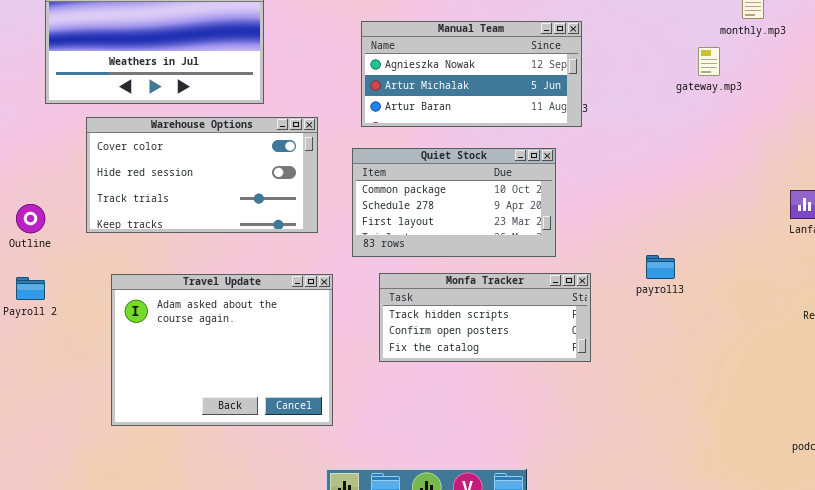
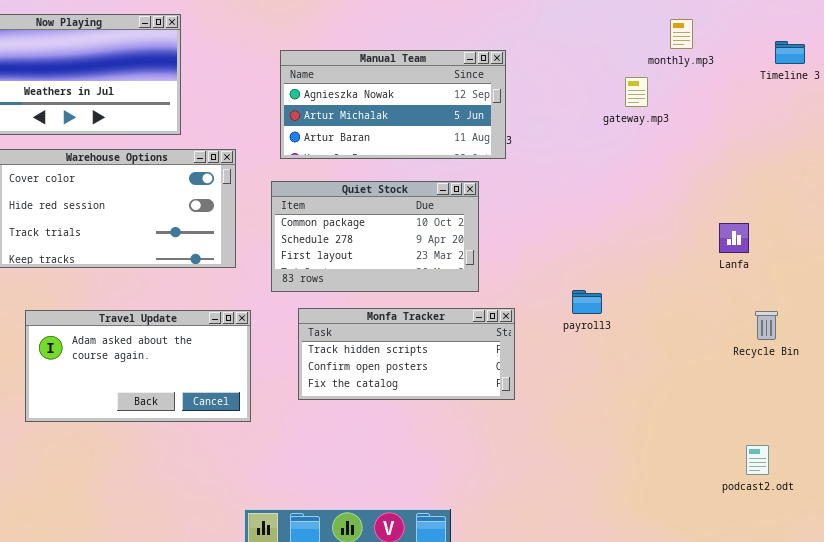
Travel Update: [111,274,333,426] -> [25,310,251,422], resized

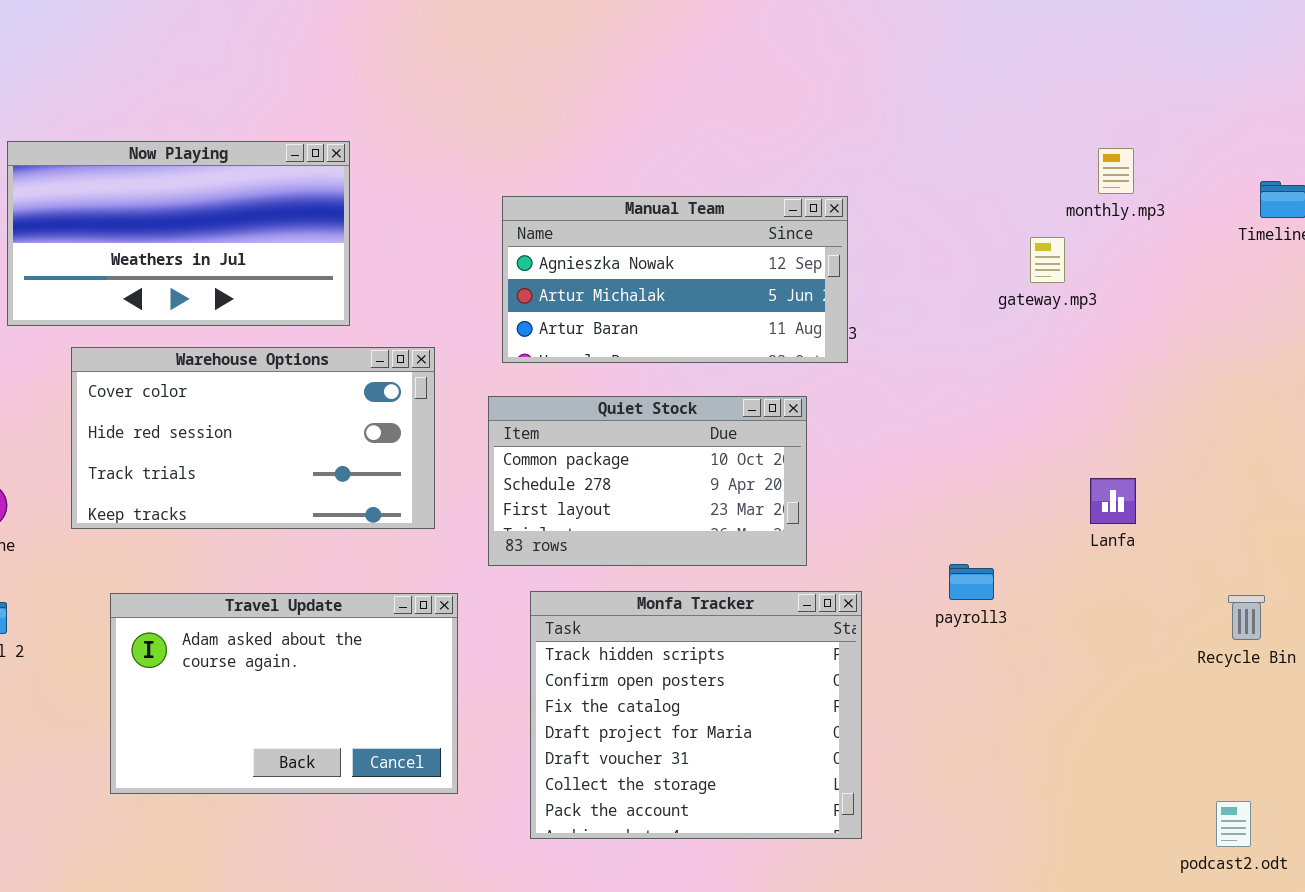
Lanfa: [719,223,749,253] -> [1090,478,1136,524], moved
Monfa Tracker: [298,308,515,400] -> [530,591,862,839], resized
Travel Update: [25,310,251,422] -> [110,593,458,794], resized

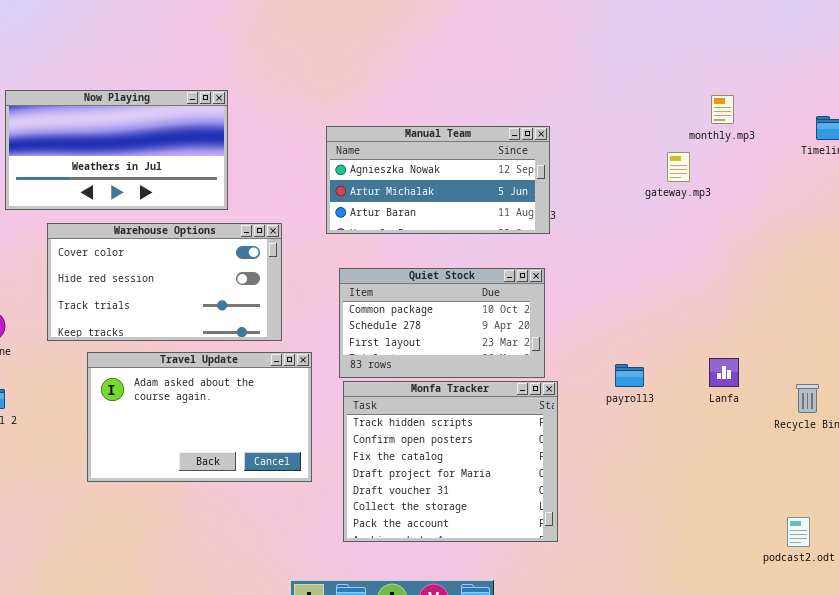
Quiet Stock: [488,396,807,566] -> [339,268,545,378], moved
Lanfa: [1090,478,1136,524] -> [709,358,739,387], moved
Travel Update: [110,593,458,794] -> [87,352,312,482], moved

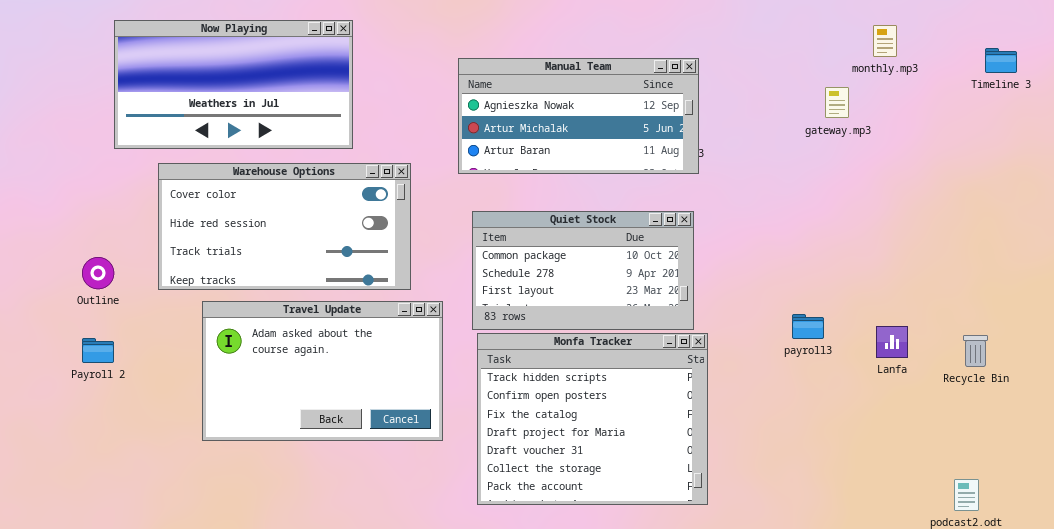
Lanfa: [709,358,739,387] -> [876,326,908,358], moved
payroll3: [615,364,644,387] -> [792,314,824,339], moved

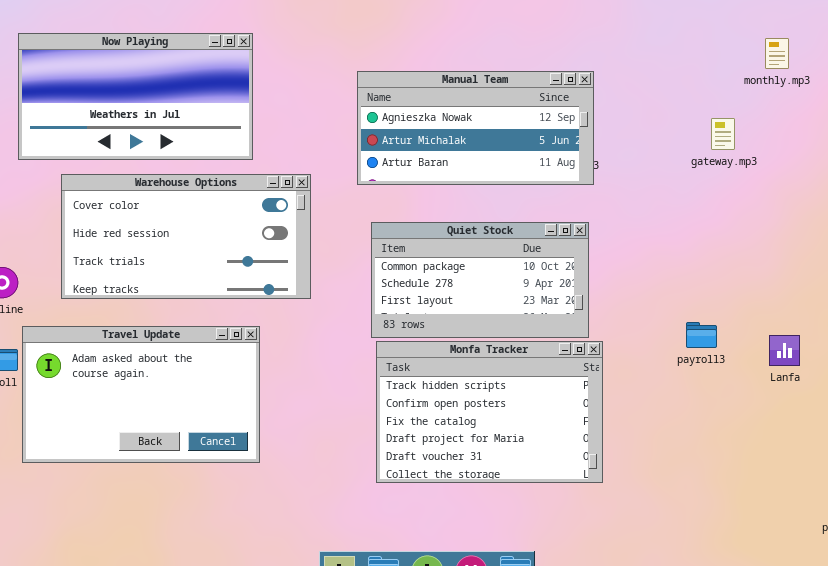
gateway.mp3: [825,87,849,118] -> [711,118,735,150], moved
Travel Update: [202,301,443,441] -> [22,326,260,463], moved
Monfa Tracker: [477,333,708,505] -> [376,341,603,483], resized

